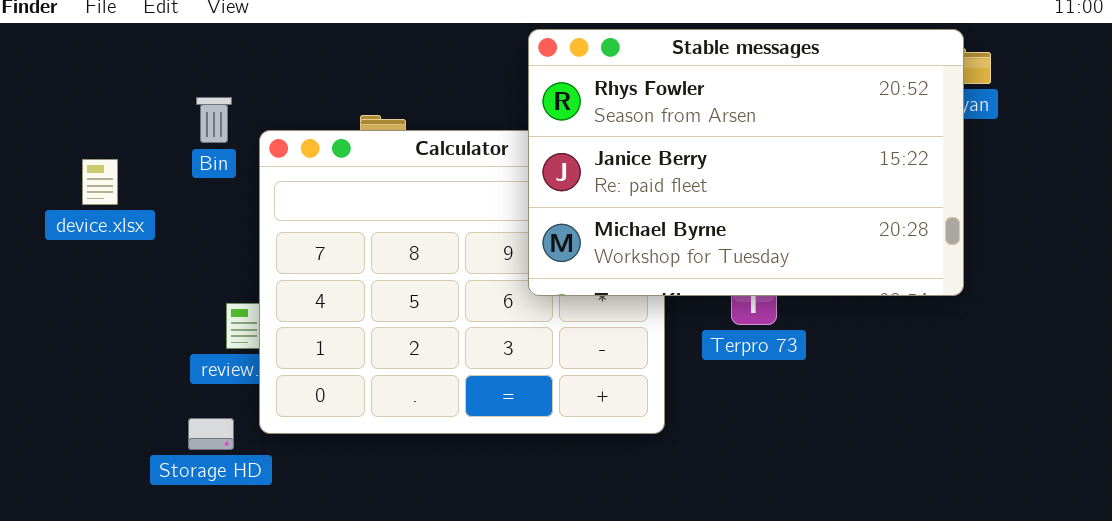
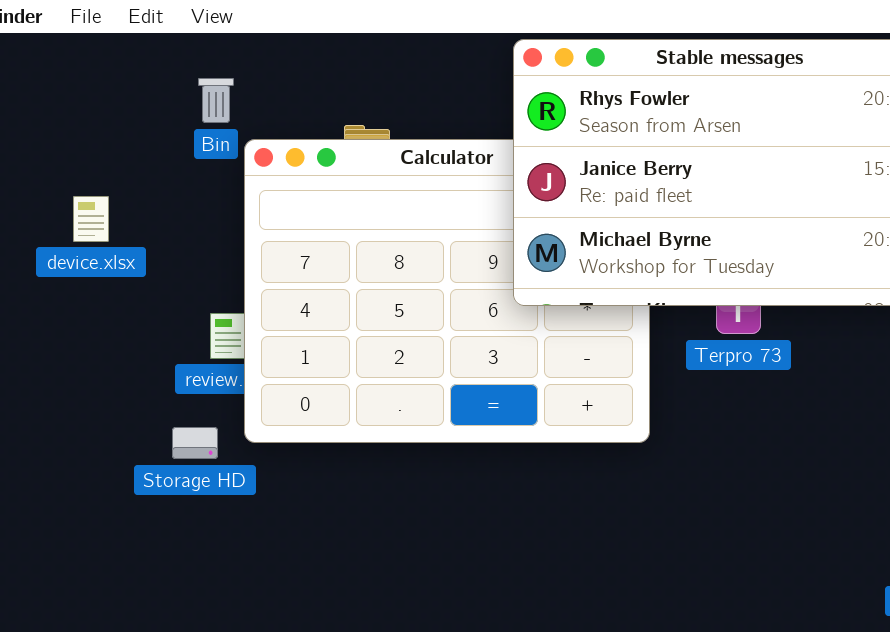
Bin: [196,97,232,143] -> [198,78,234,123], moved
device.xlsx: [82,159,118,205] -> [73,196,109,242], moved

